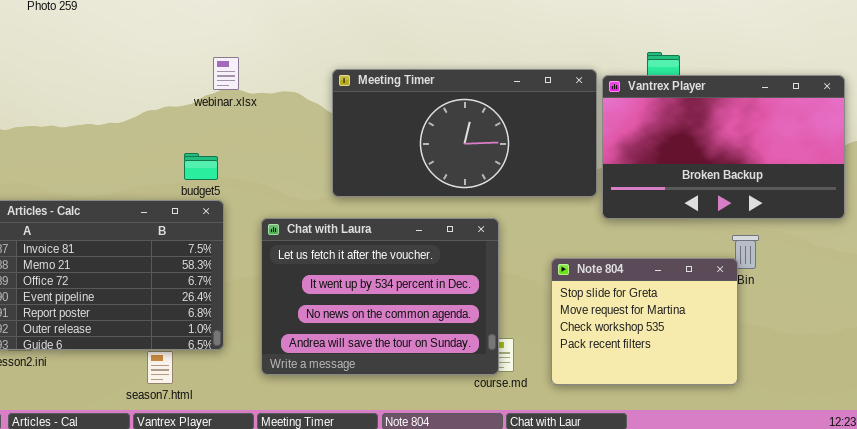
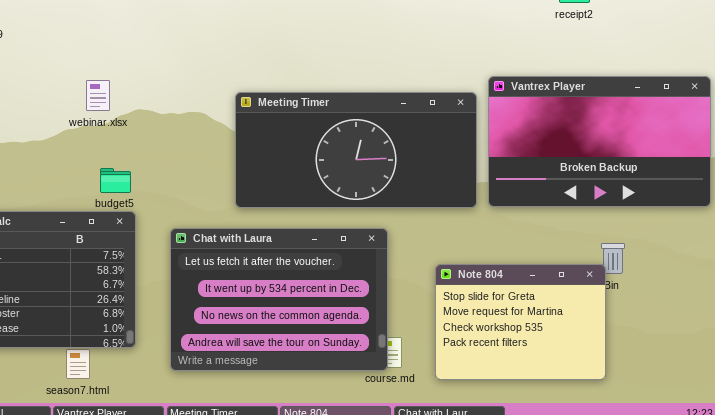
webinar.xlsx: [213,57,239,90] -> [86,80,110,111], moved
Vantrex Player: [602,75,845,219] -> [488,76,711,207], moved

